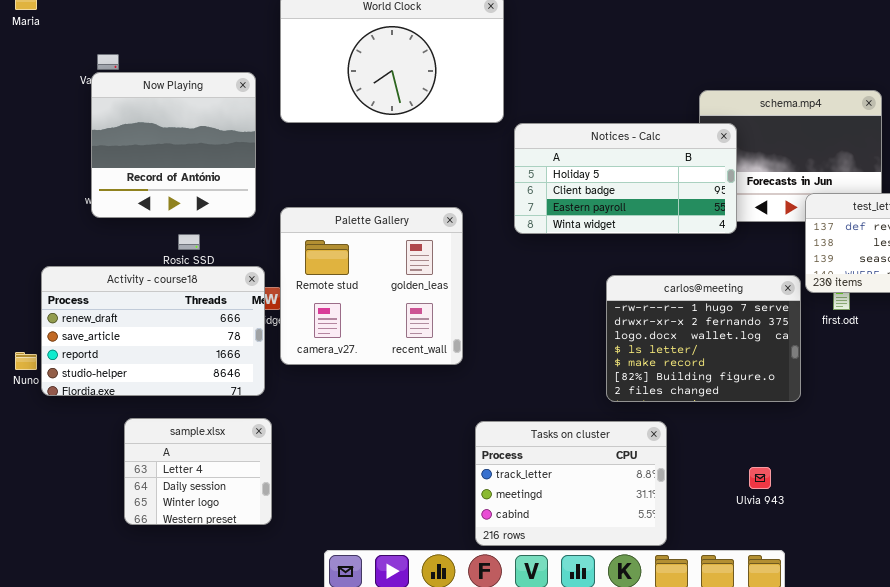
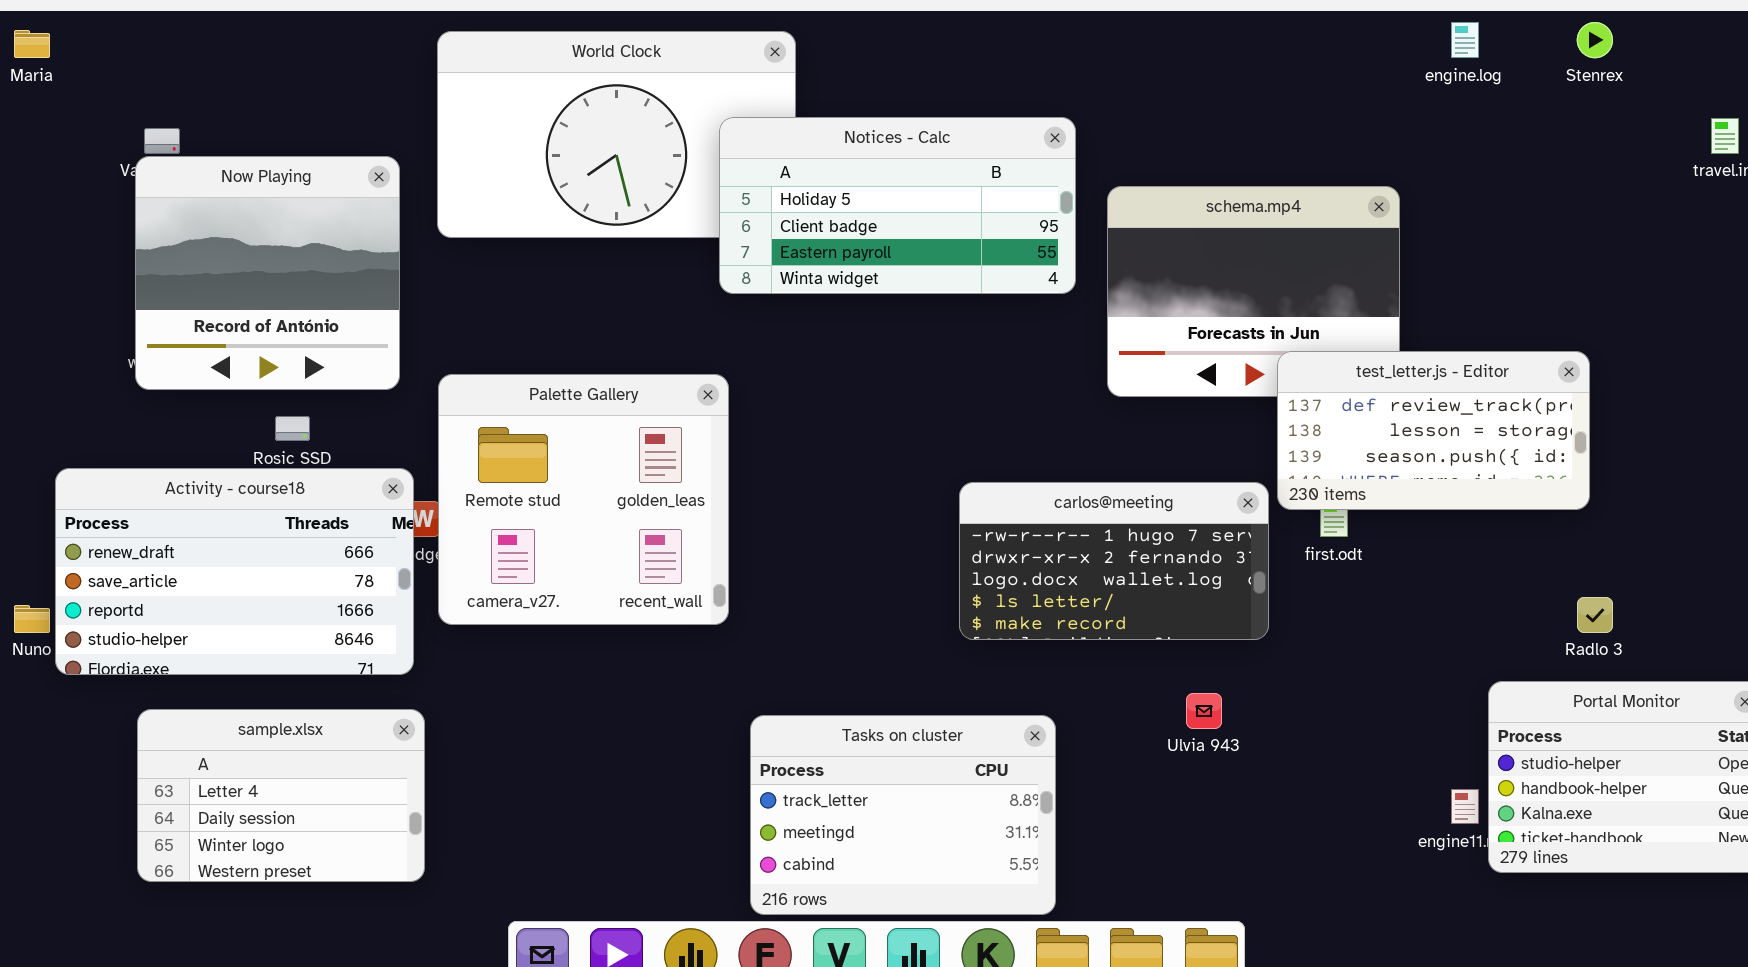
Notices - Calc: [514,123,737,234] -> [719,117,1076,294], moved
carlos@meeting: [606,275,801,402] -> [959,482,1269,640], resized
sample.xlsx: [124,418,272,525] -> [137,709,425,882], resized
Ulvia 943: [749,467,771,489] -> [1186,693,1222,729], moved

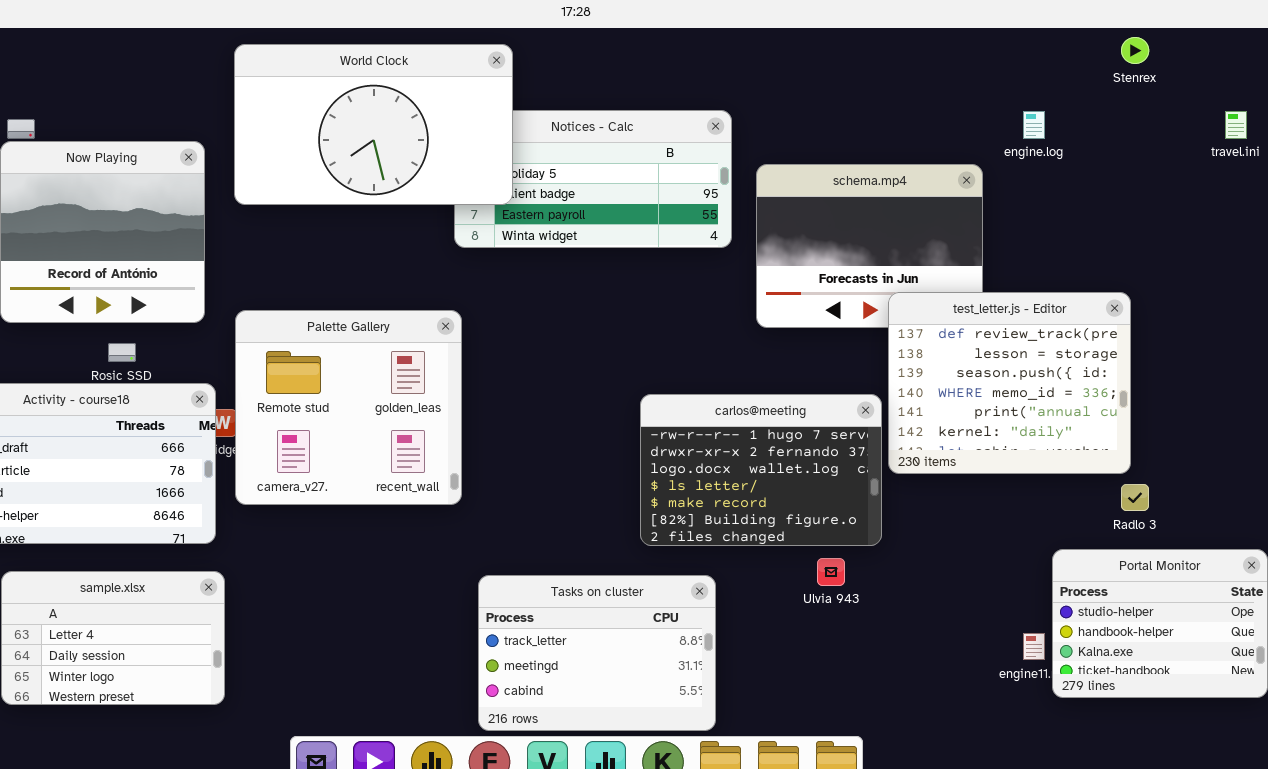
engine.log: [1451,22,1479,58] -> [1023,111,1045,139], moved
World Clock: [437,31,796,238] -> [234,44,513,205], raised
test_letter.js - Editor: [1277,351,1590,510] -> [888,292,1131,474], resized
carlos@meeting: [959,482,1269,640] -> [640,394,882,546], resized

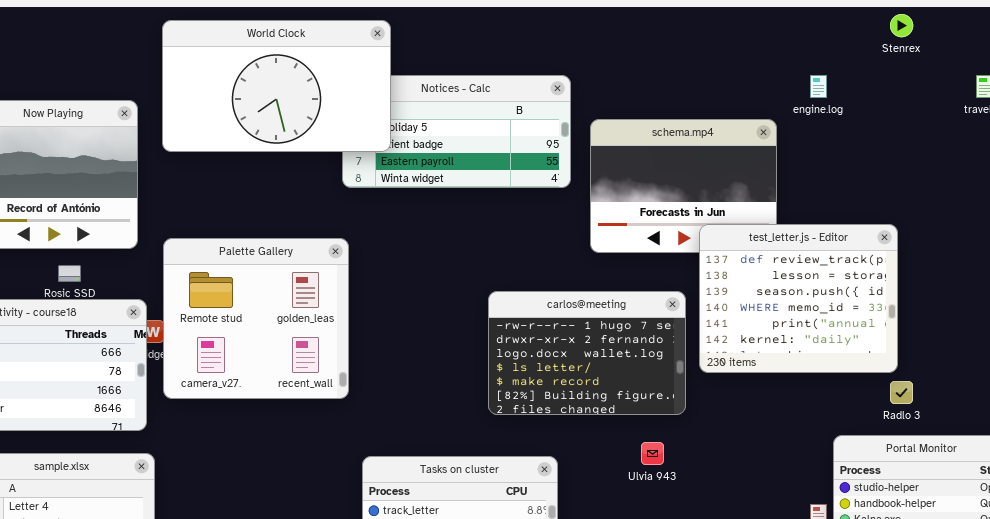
carlos@meeting: [640,394,882,546] -> [488,291,686,415], moved

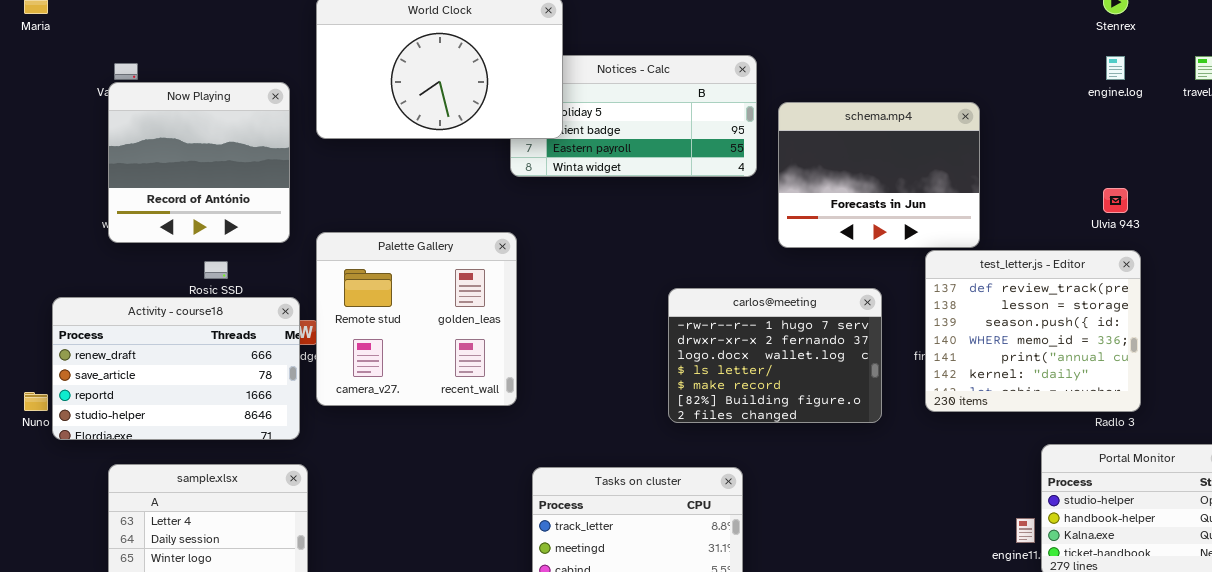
engine.log: [810,75,827,98] -> [1106,56,1125,80], moved
test_letter.js - Editor: [699,224,898,373] -> [925,250,1141,412], moved
Ulvia 943: [641,442,664,465] -> [1103,188,1128,213], moved

